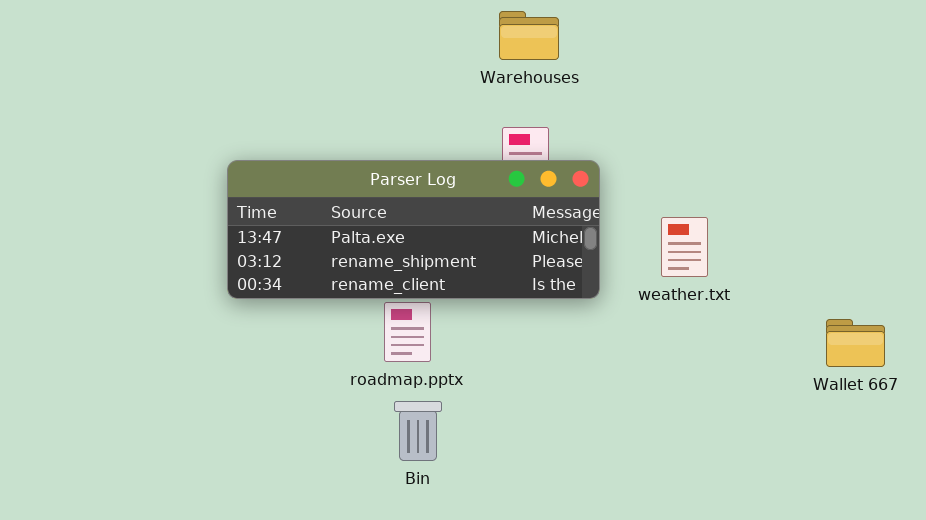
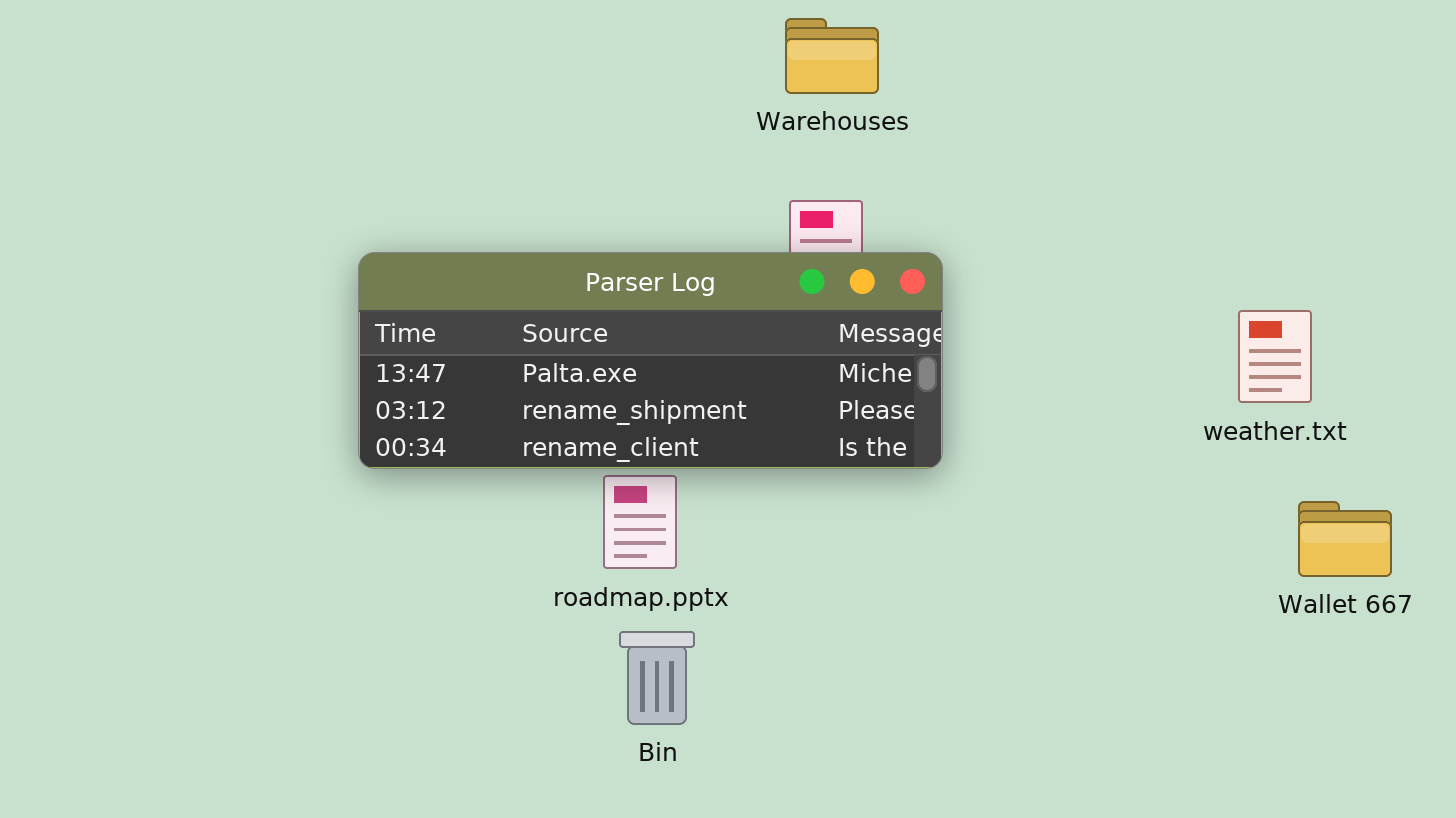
weather.txt: [661,217,708,277] -> [1238,310,1312,403], moved

